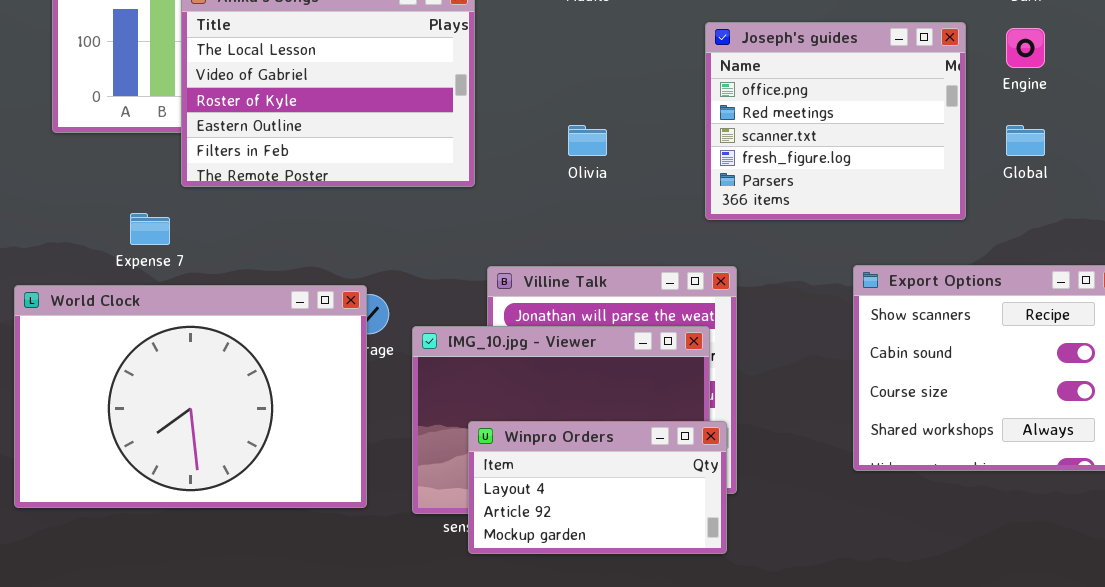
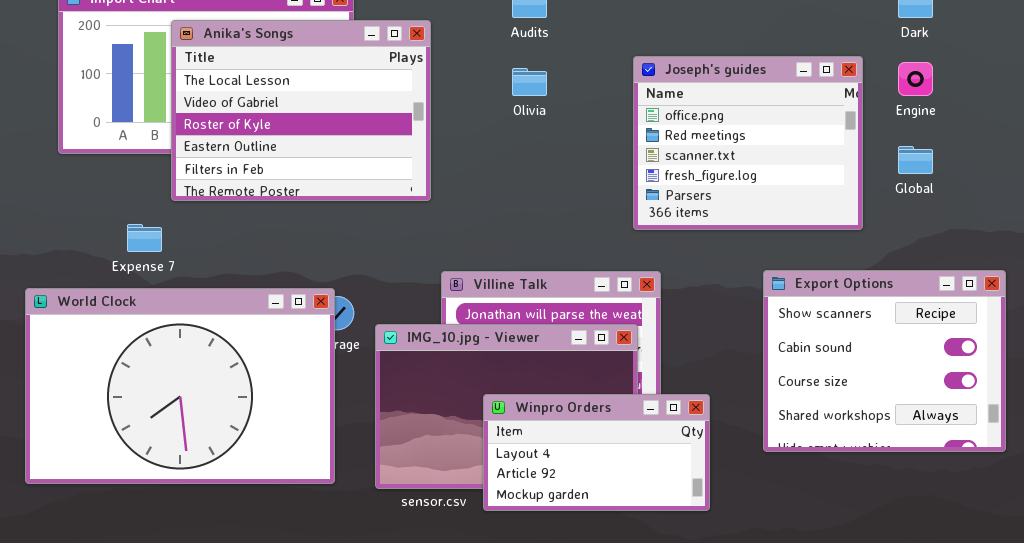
Olivia: [568,125,607,156] -> [512,68,547,96], moved
Winpro Orders: [468,421,727,554] -> [483,394,710,511], moved

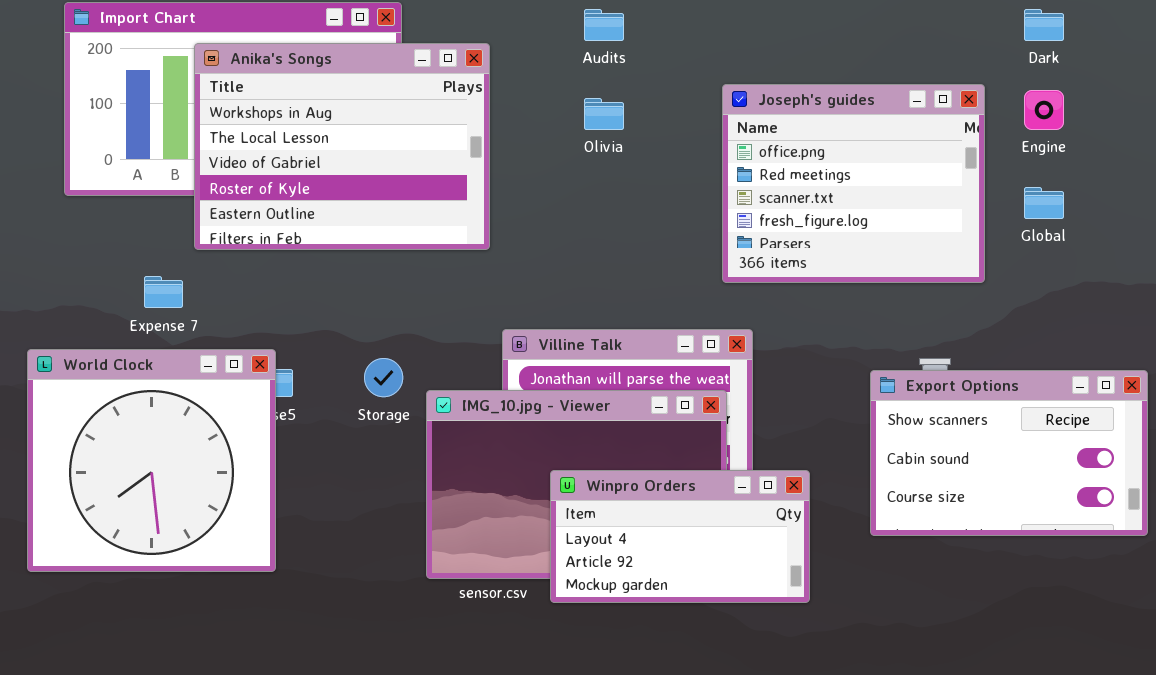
Anika's Songs: [171,20,431,201] -> [194,43,490,250], scrolled up 1 row
Export Options: [763,270,1006,452] -> [870,370,1148,536], resized
World Clock: [25,288,335,484] -> [27,349,276,572], resized

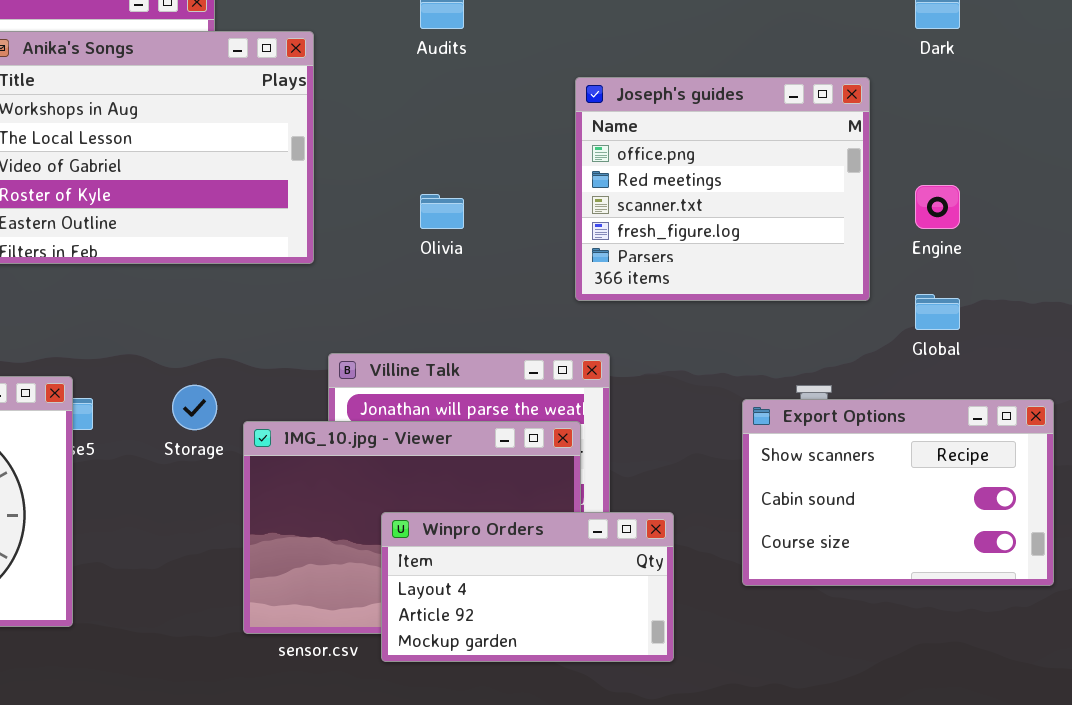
Engine: [1024,90,1064,130] -> [915,185,960,229], moved
Olivia: [584,98,624,130] -> [420,194,464,229], moved
Global: [1024,187,1064,219] -> [915,294,960,330], moved

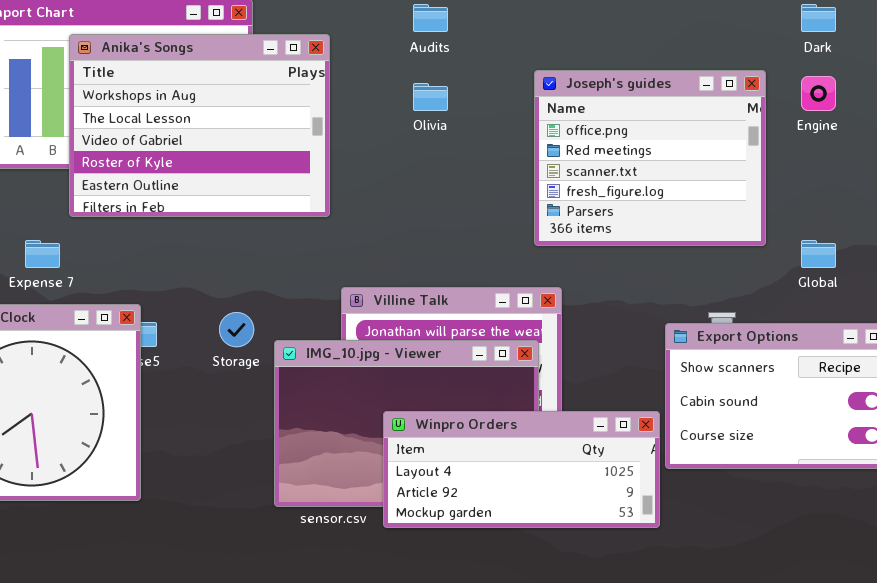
Engine: [915,185,960,229] -> [801,76,836,111], moved
Olivia: [420,194,464,229] -> [413,83,448,111], moved
Winpro Orders: [381,512,674,662] -> [383,411,660,528], resized

